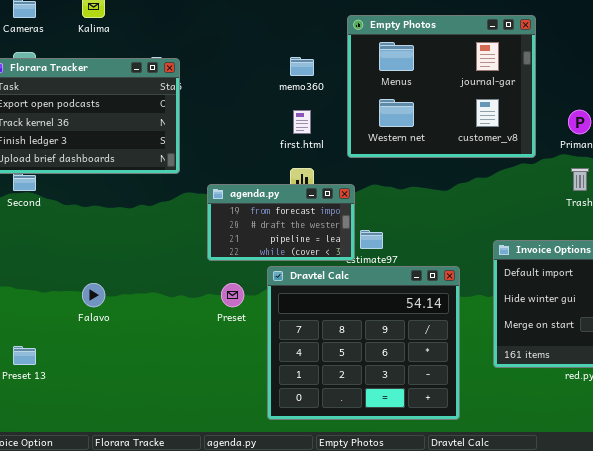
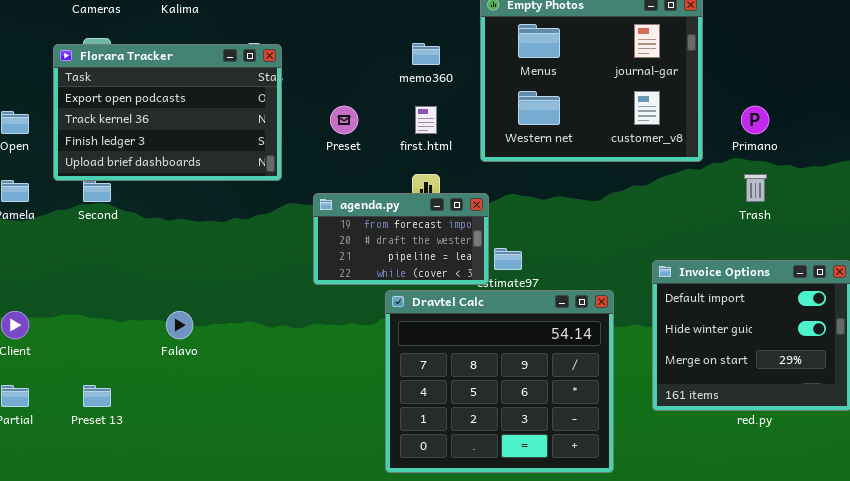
Preset: [221,283,244,307] -> [330,106,358,134], moved

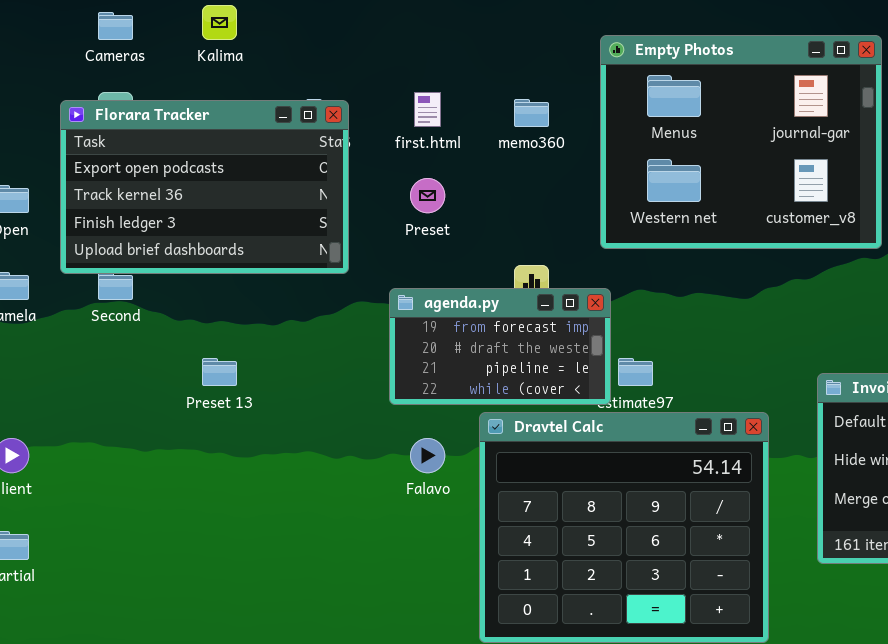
first.html: [415,106,437,134] -> [414,92,441,127], moved
Falavo: [166,311,193,339] -> [410,438,445,473], moved
Preset 13: [83,385,111,407] -> [202,358,237,386], moved

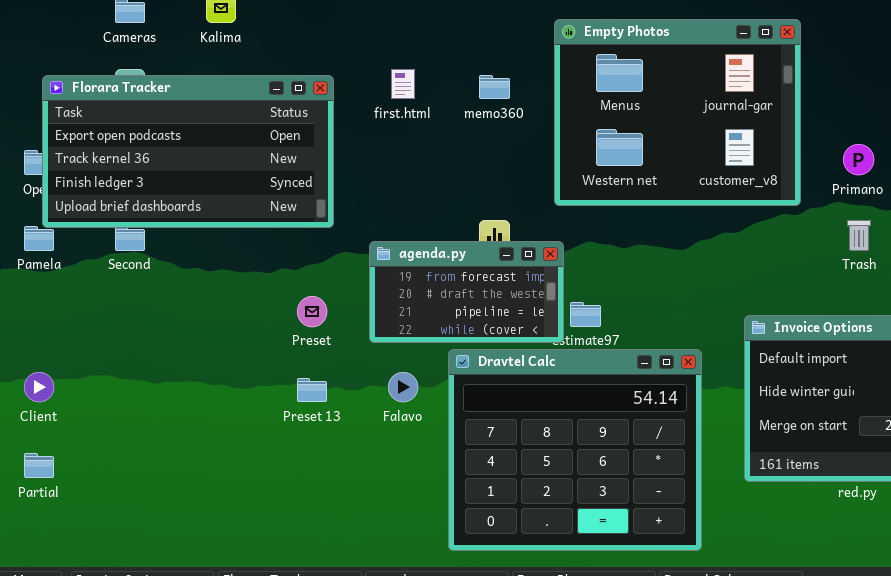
Florara Tracker: [60,100,349,274] -> [42,75,334,228], resized
Preset: [410,178,445,213] -> [297,296,327,327], moved
Preset 13: [202,358,237,386] -> [297,378,327,402], moved

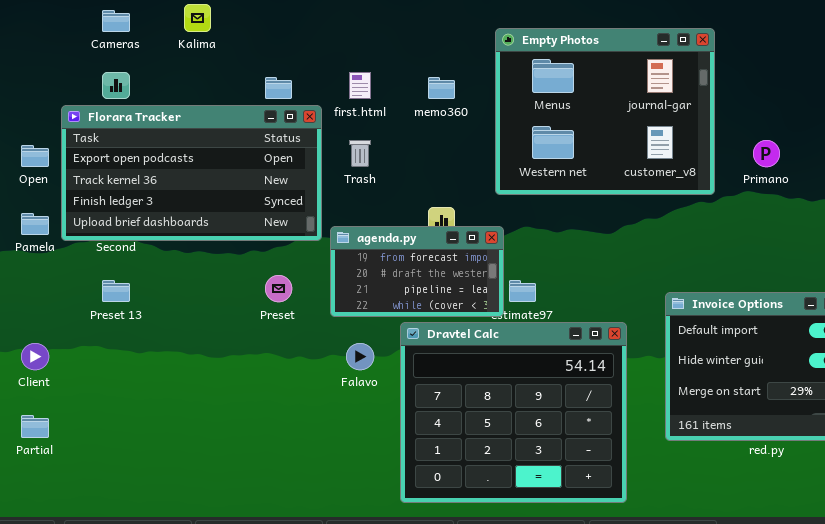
Florara Tracker: [42,75,334,228] -> [61,105,322,241], moved
Trash: [847,220,871,251] -> [349,140,371,167], moved
Preset 13: [297,378,327,402] -> [102,280,130,302], moved

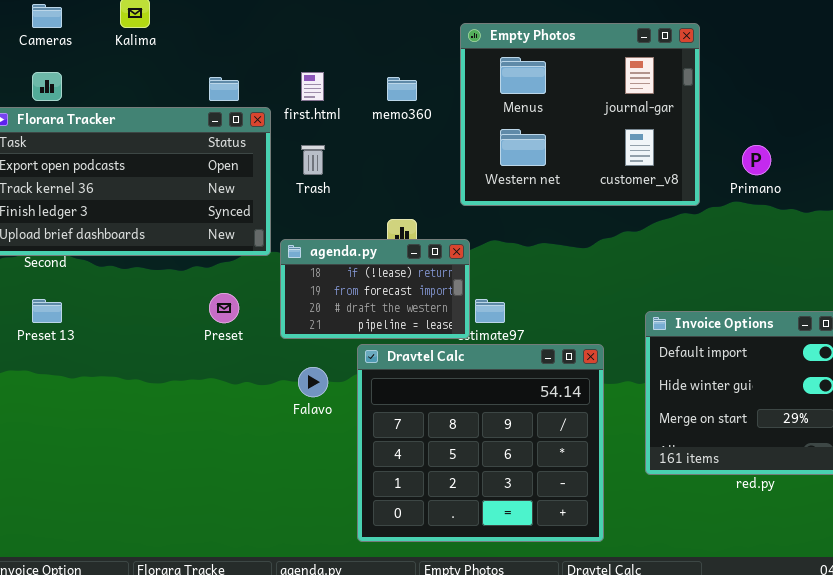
agenda.py: [330,226,504,317] -> [280,239,470,339], scrolled up 1 row

